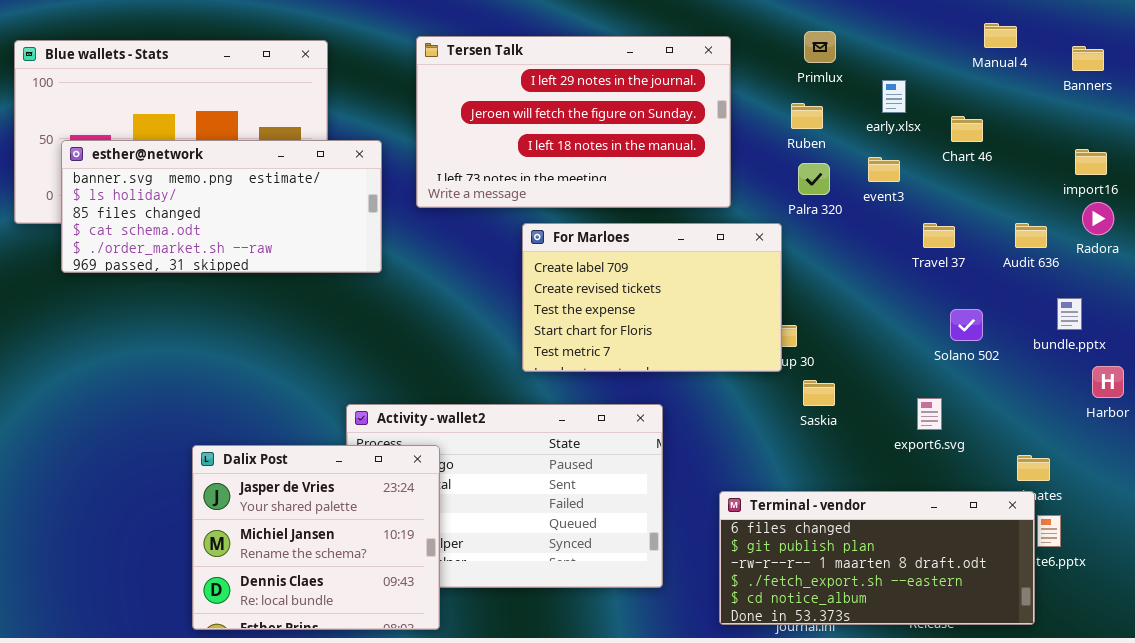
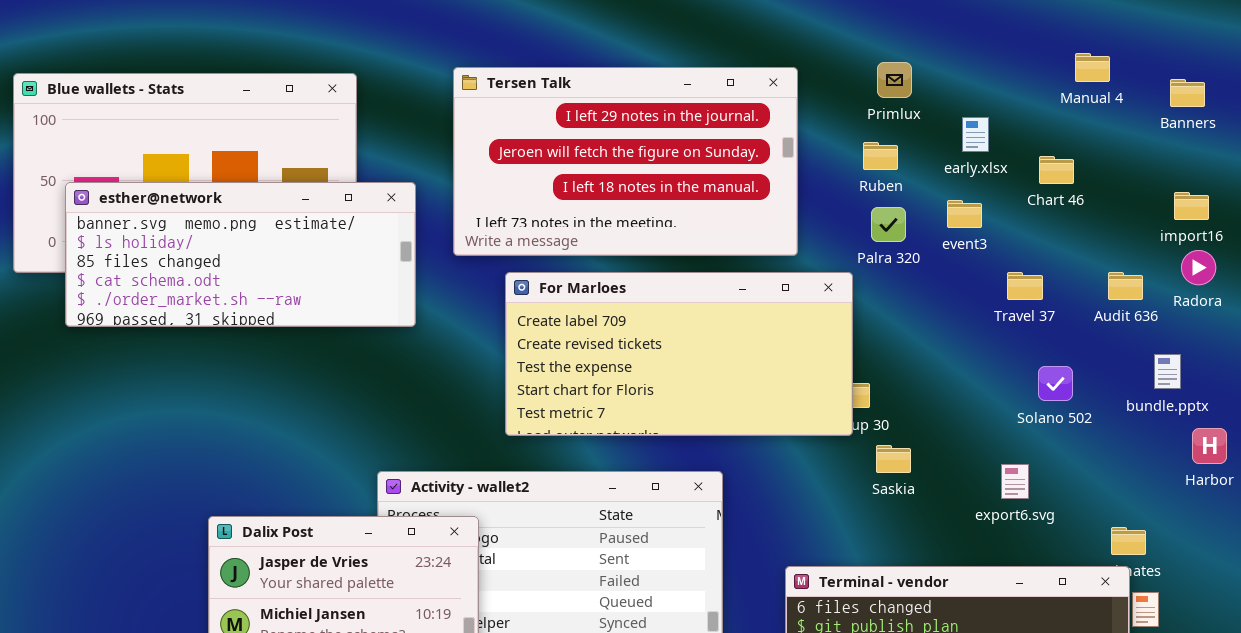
For Marloes: [522,223,782,372] -> [505,272,853,436], resized

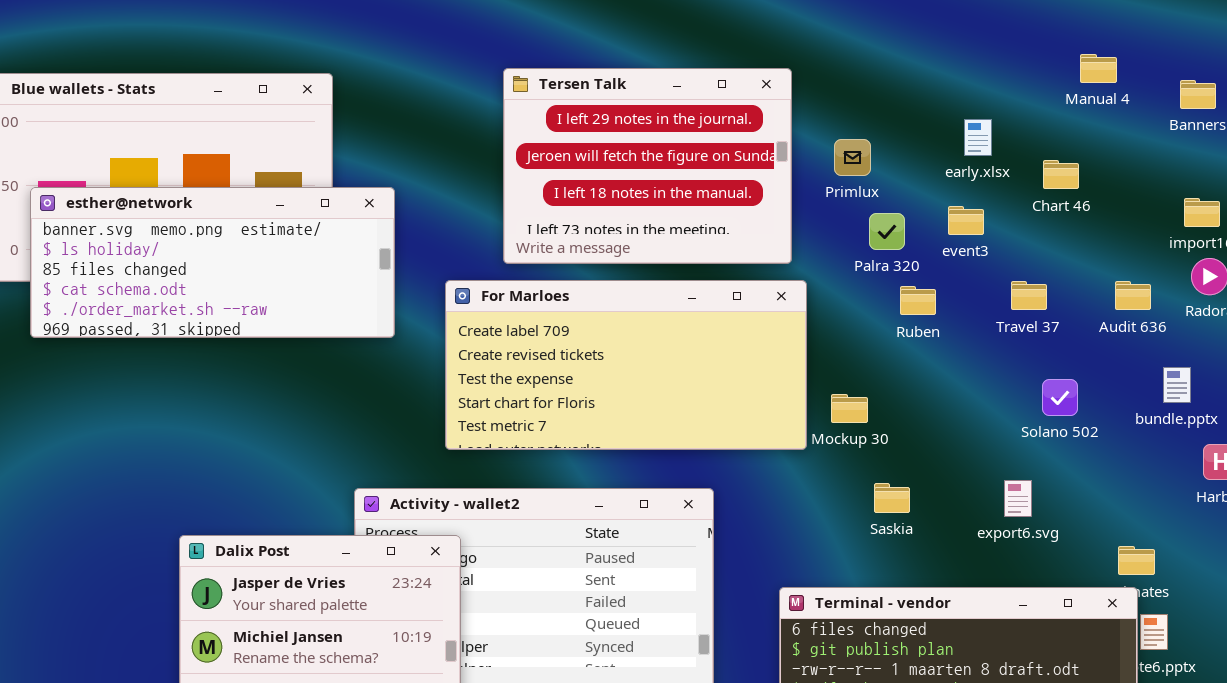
Primlux: [877,62,912,98] -> [834,139,871,176], moved
Tersen Talk: [453,67,798,256] -> [503,68,792,264], resized
Ruben: [863,142,898,170] -> [900,286,936,315], moved
For Marloes: [505,272,853,436] -> [445,280,807,450], moved
Saskia: [876,445,911,473] -> [874,483,910,513], moved

